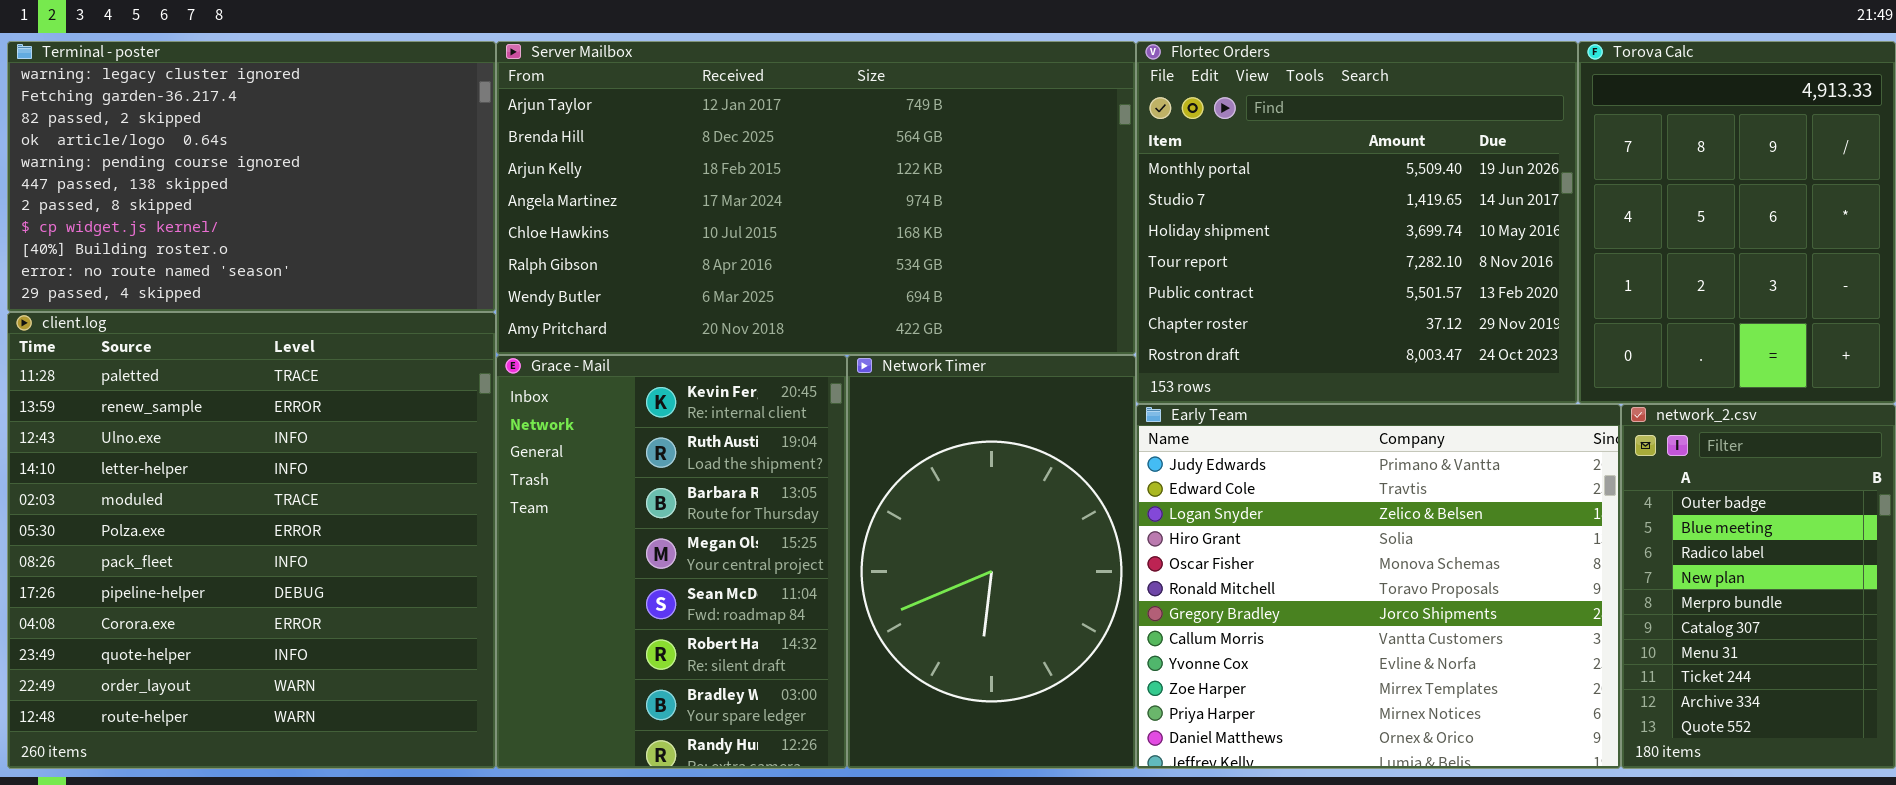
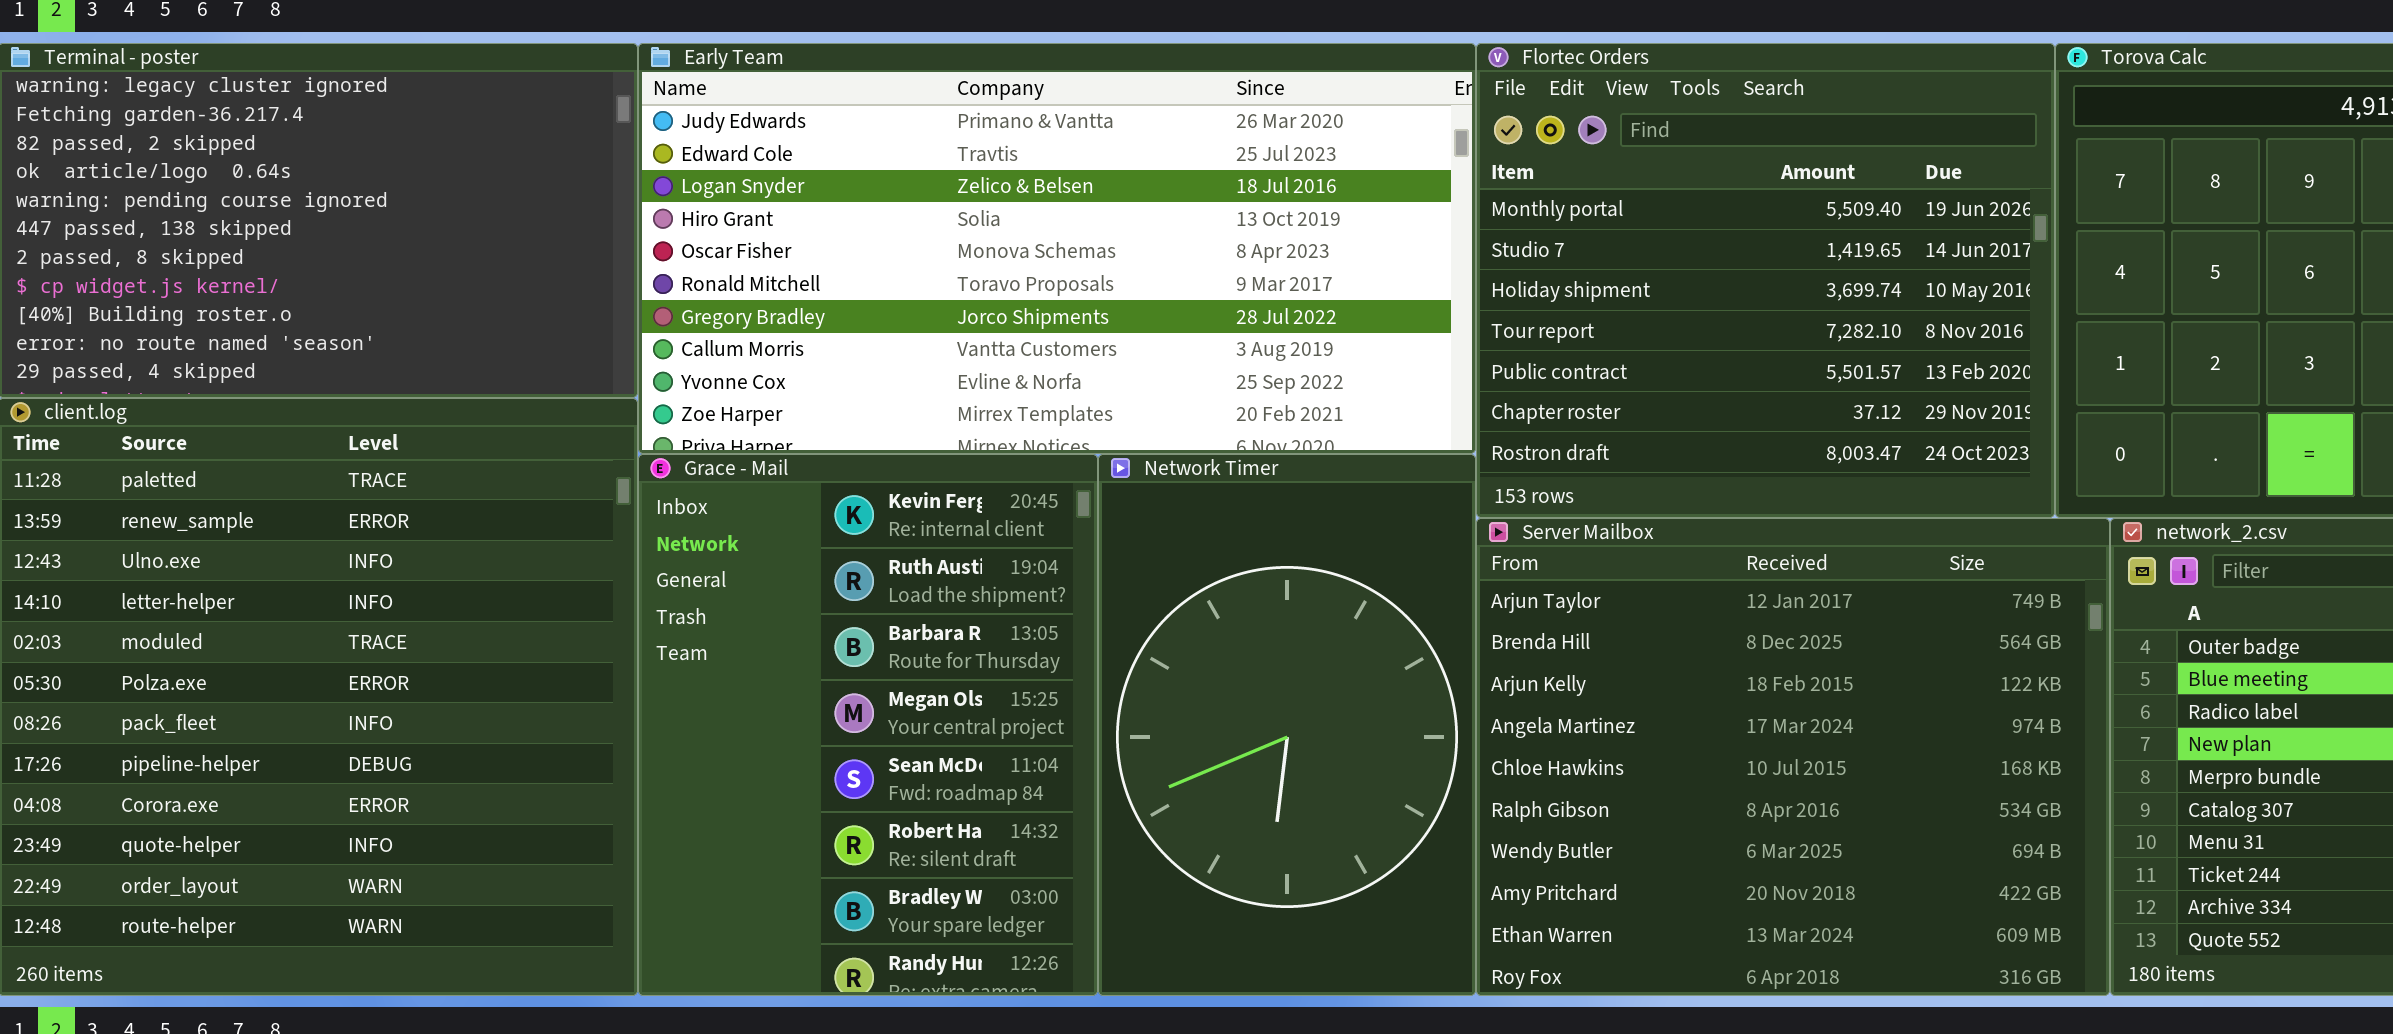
Server Mailbox: [496,41,1136,355] -> [1476,518,2110,996], moved, resized
Early Team: [1136,404,1621,769] -> [638,43,1476,454], moved, resized

